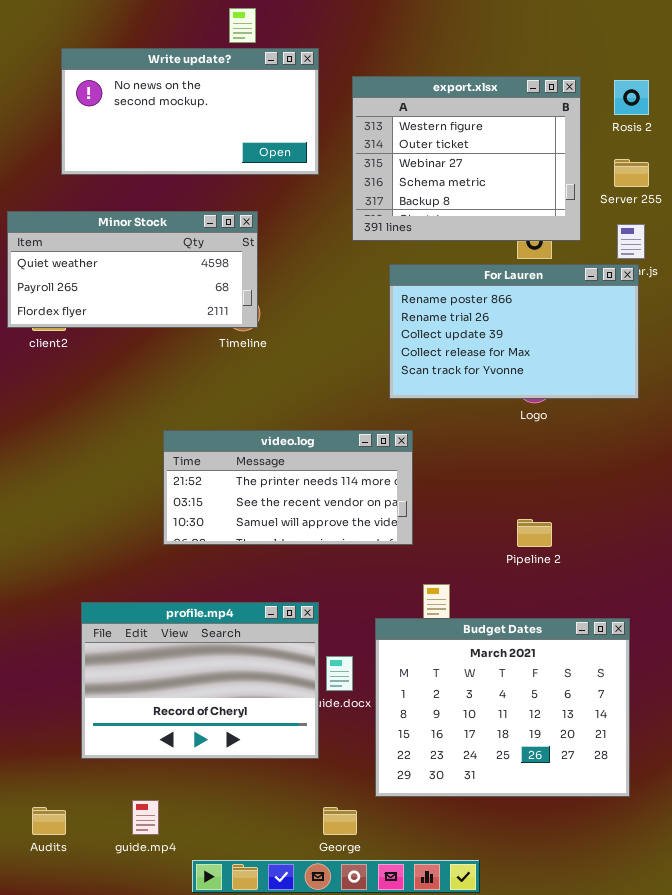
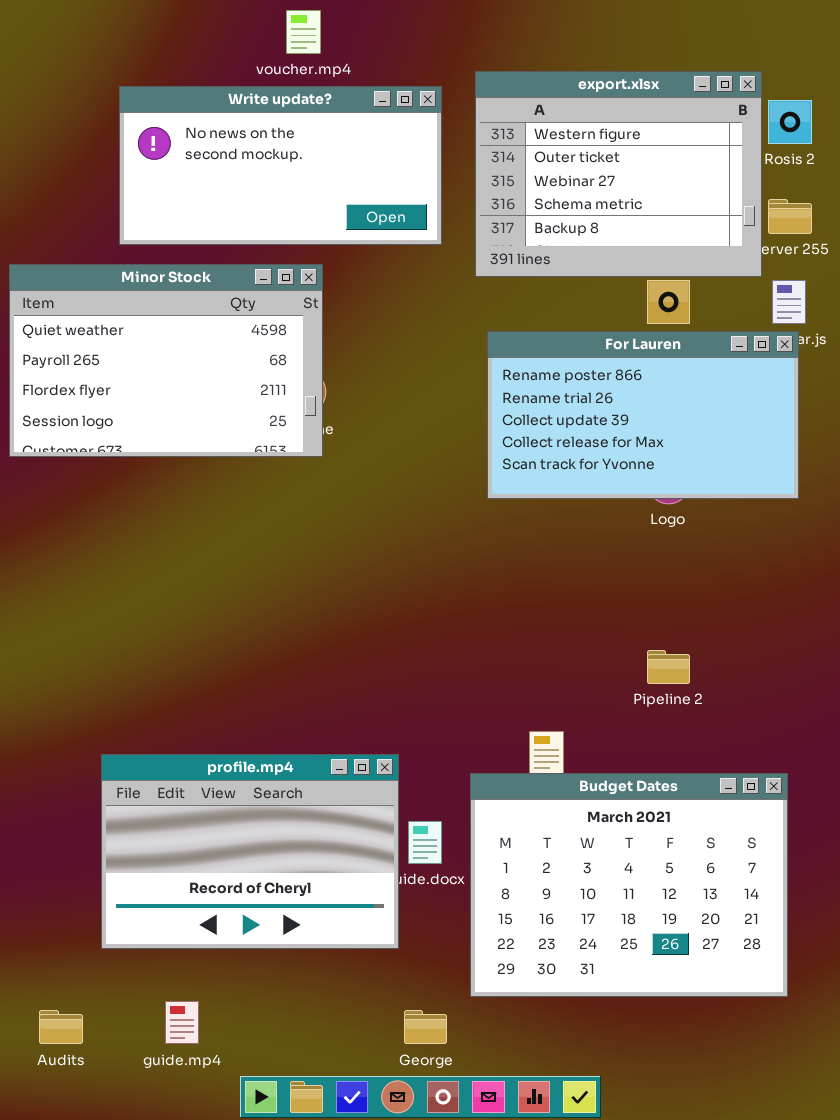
Write update?: [61,48,319,175] -> [119,86,442,245], moved
export.xlsx: [352,76,581,241] -> [475,71,762,277], moved
Minor Stock: [7,211,258,328] -> [9,264,323,457], resized
video.log: [163,430,413,545] -> none, closed

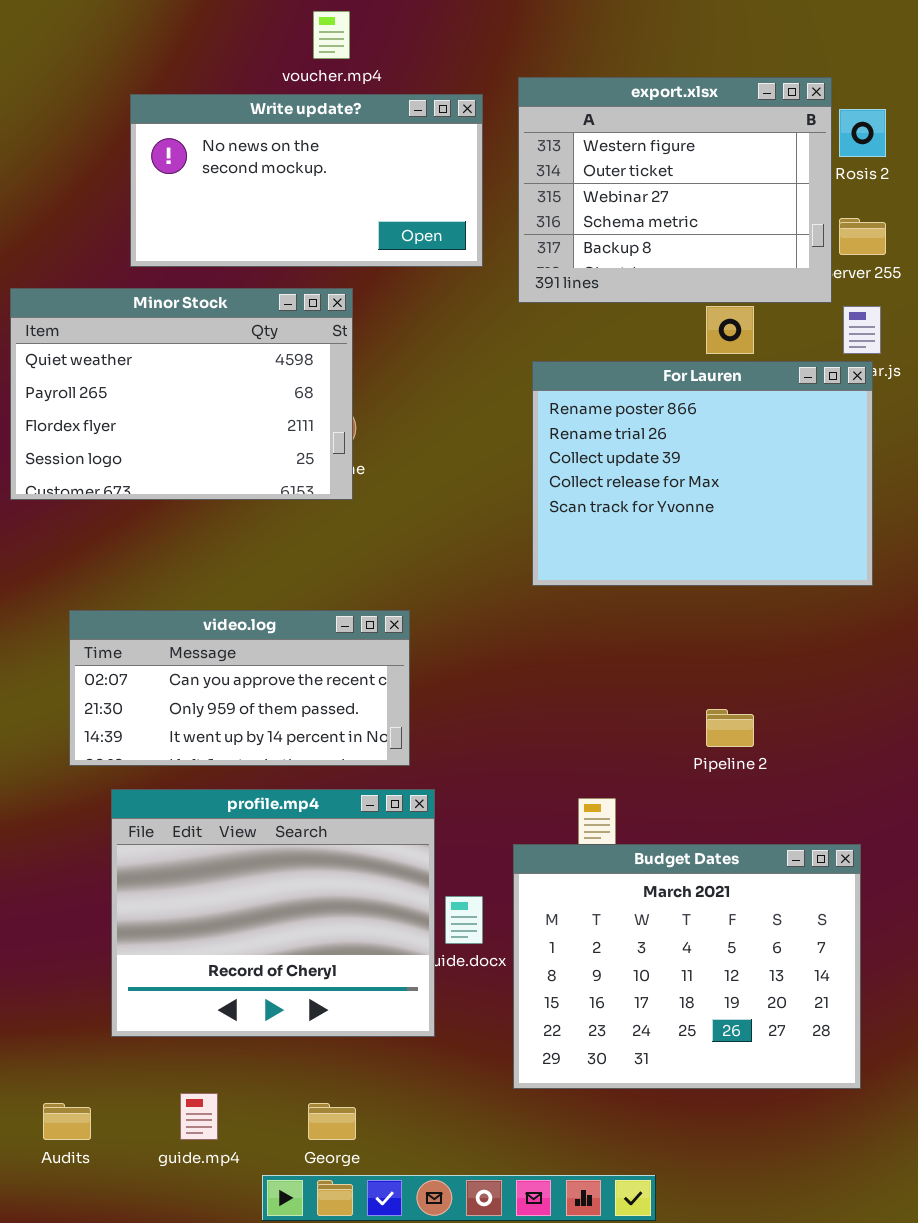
For Lauren: [487,331,799,499] -> [532,361,873,586], resized
video.log: none -> [69,610,410,766], opened
profile.mp4: [101,754,399,949] -> [111,789,435,1037], resized
George: [404,1010,447,1044] -> [308,1103,356,1140], moved

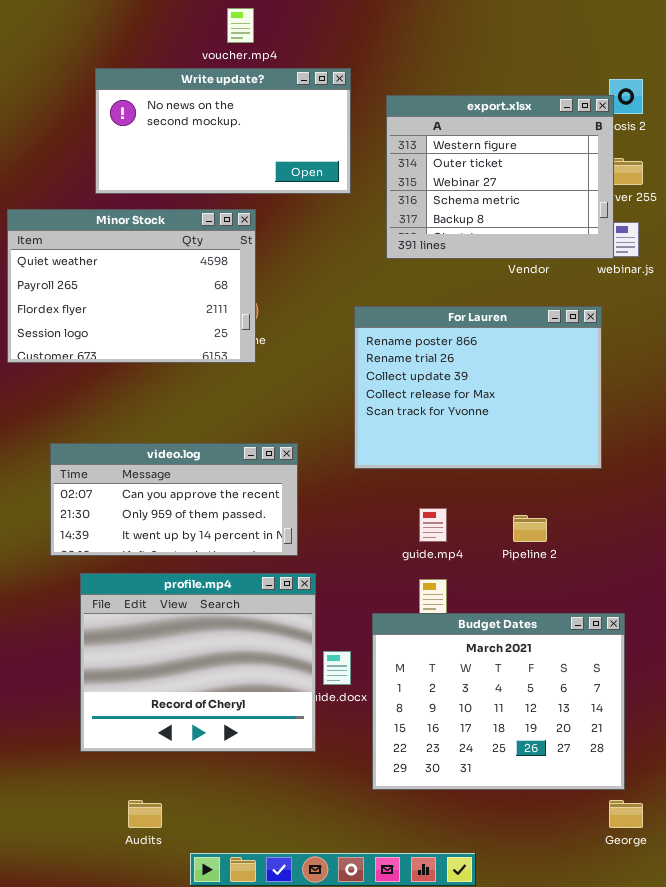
export.xlsx: [518,77,832,303] -> [386,95,614,259], moved
For Lauren: [532,361,873,586] -> [354,306,602,469], moved
guide.mp4: [180,1093,218,1140] -> [419,508,447,542], moved
Audits: [43,1103,91,1140] -> [128,800,162,828], moved
George: [308,1103,356,1140] -> [609,800,643,828], moved

